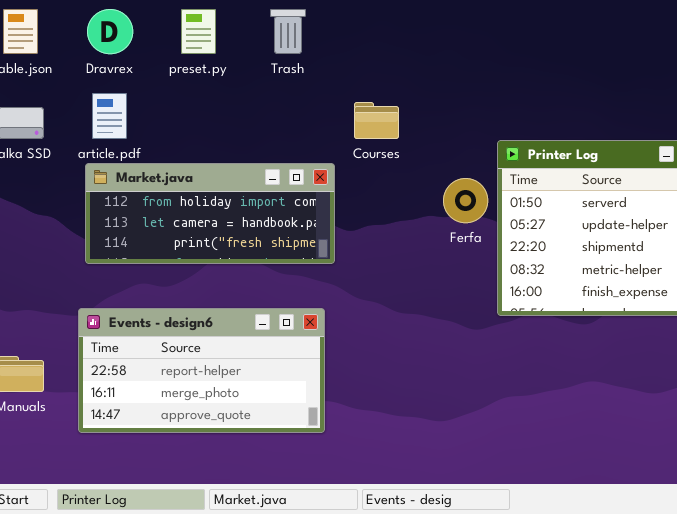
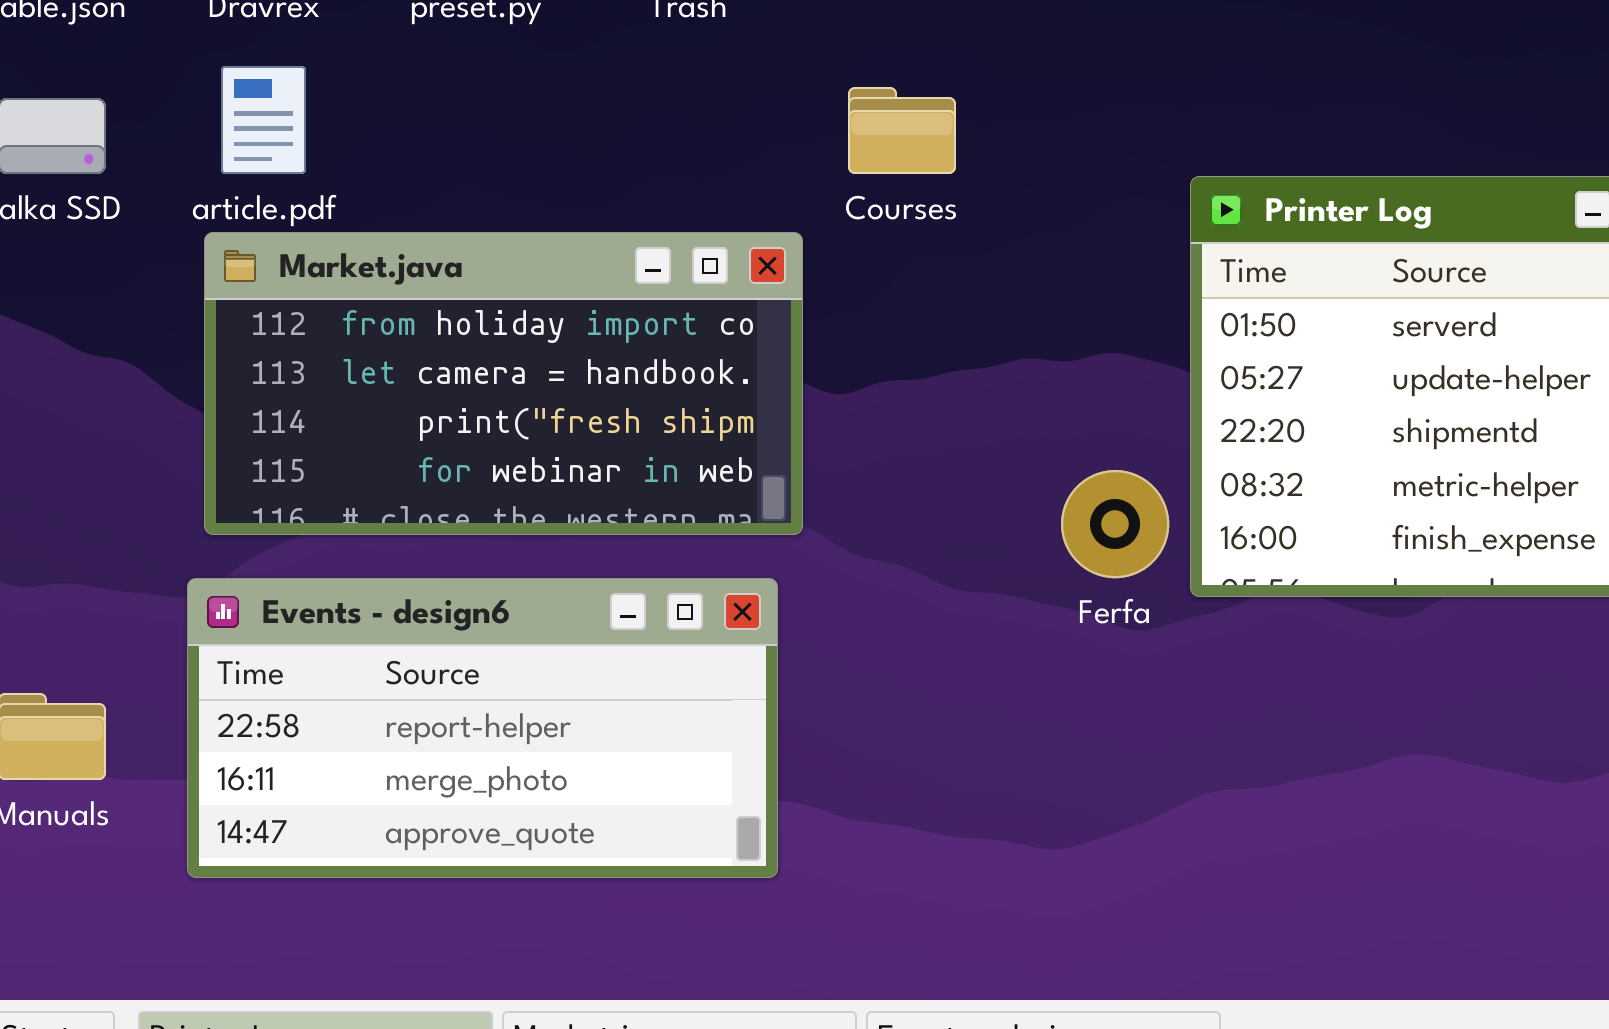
Market.java: [85,163,335,264] -> [204,232,803,535], resized
Ferfa: [443,178,488,223] -> [1061,470,1169,578], moved

